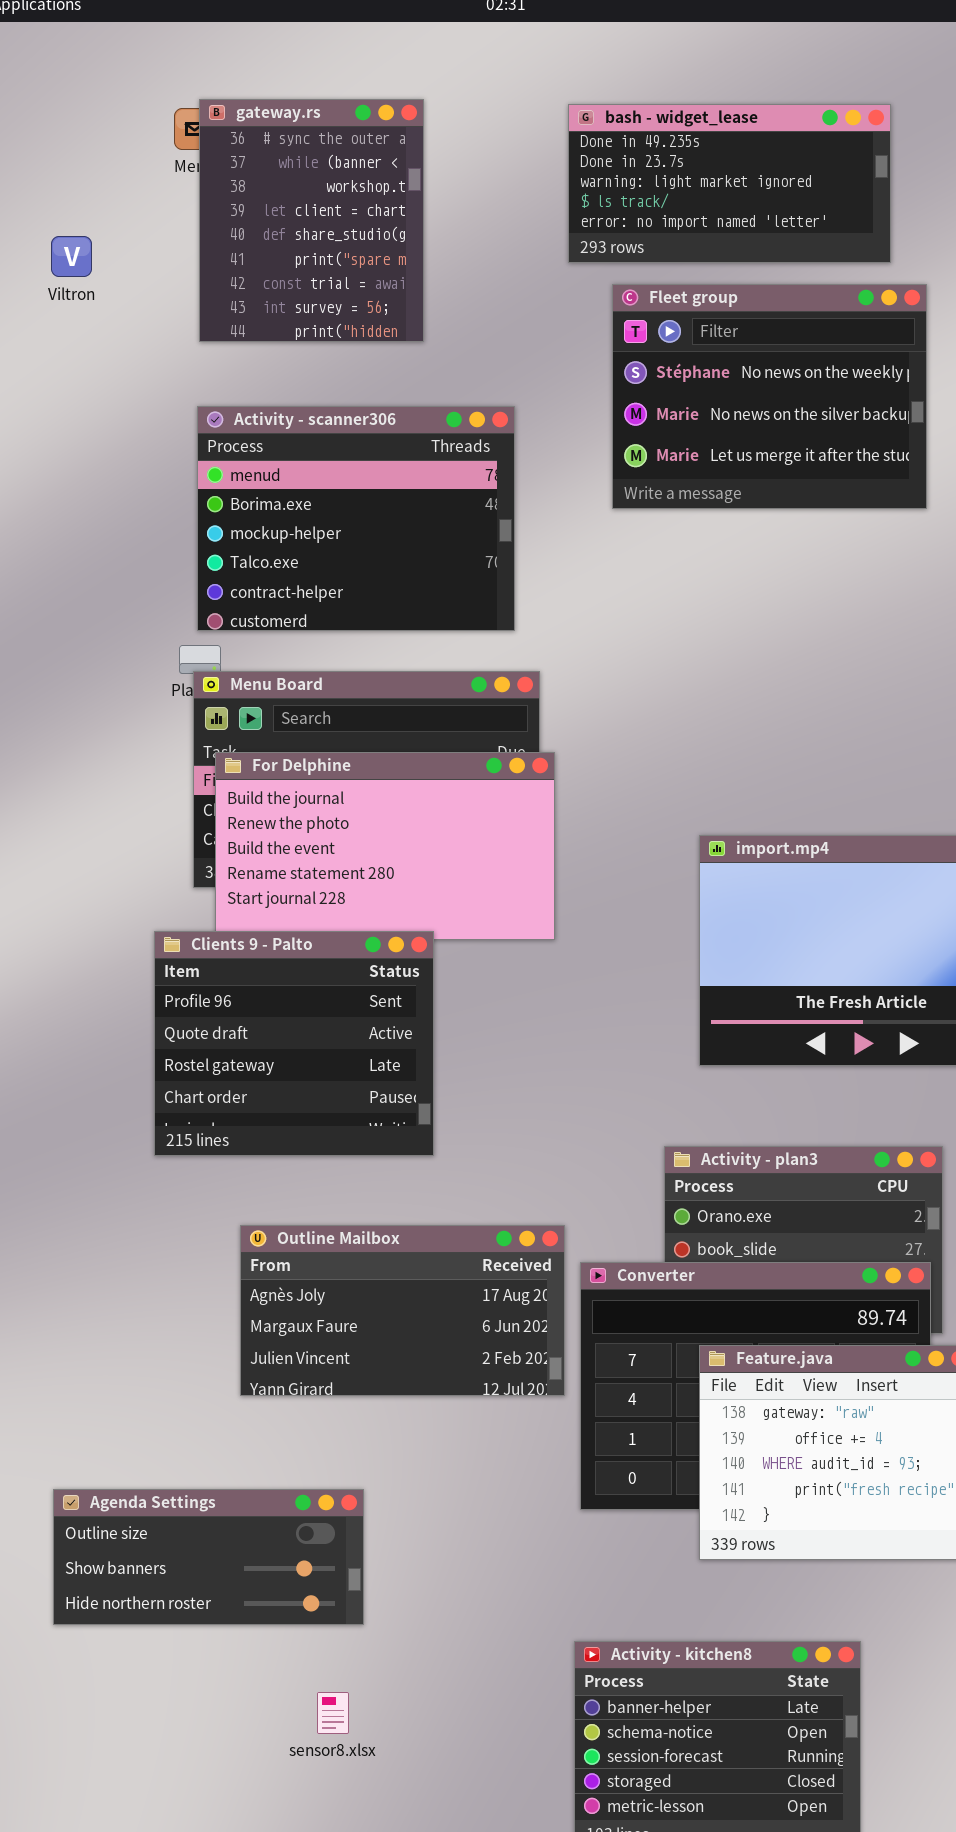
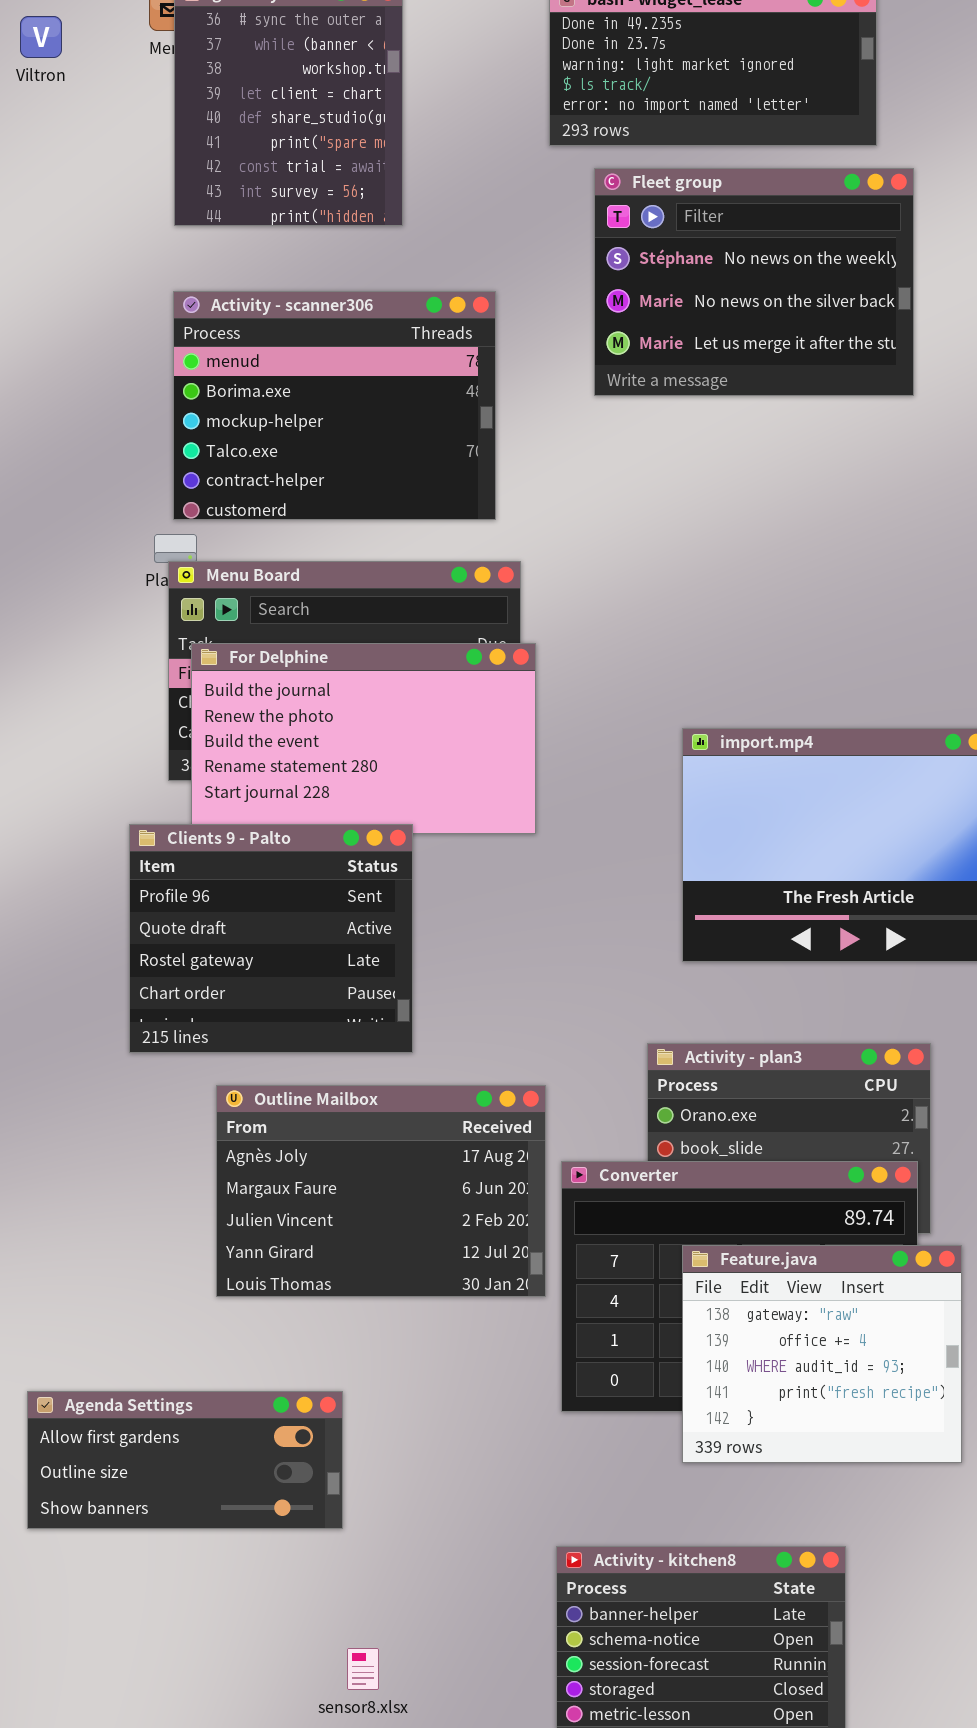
Viltron: [51,236,92,277] -> [20,16,62,58], moved
Outline Mailbox: [240,1225,565,1396] -> [216,1085,546,1297], resized
Agenda Settings: [53,1489,364,1625] -> [27,1391,343,1529], scrolled up 1 row
sensor8.xlsx: [317,1692,349,1734] -> [347,1648,379,1690], moved

